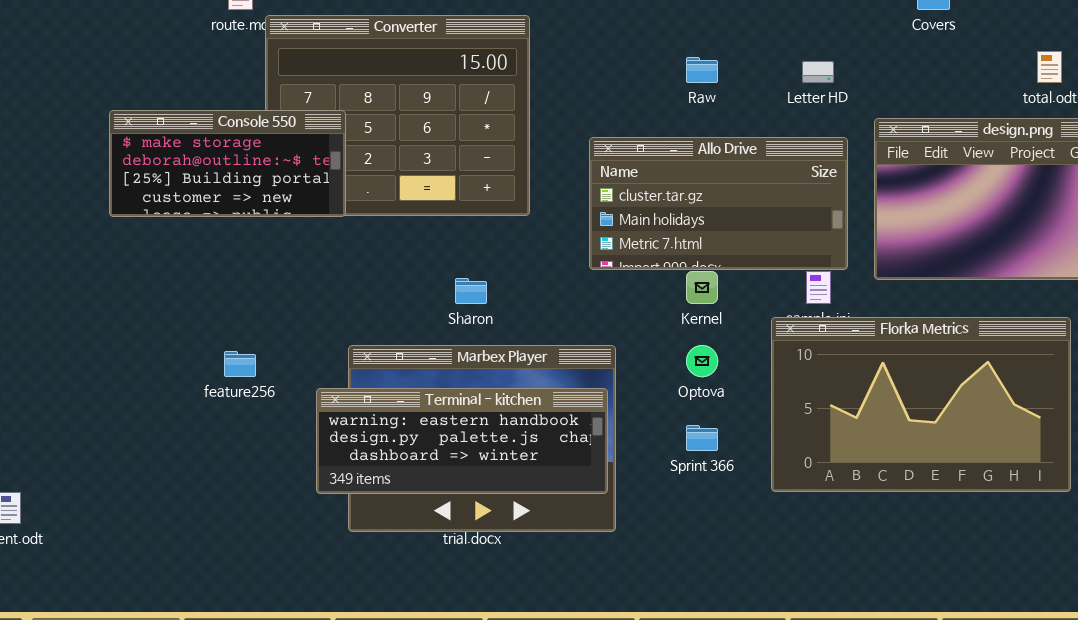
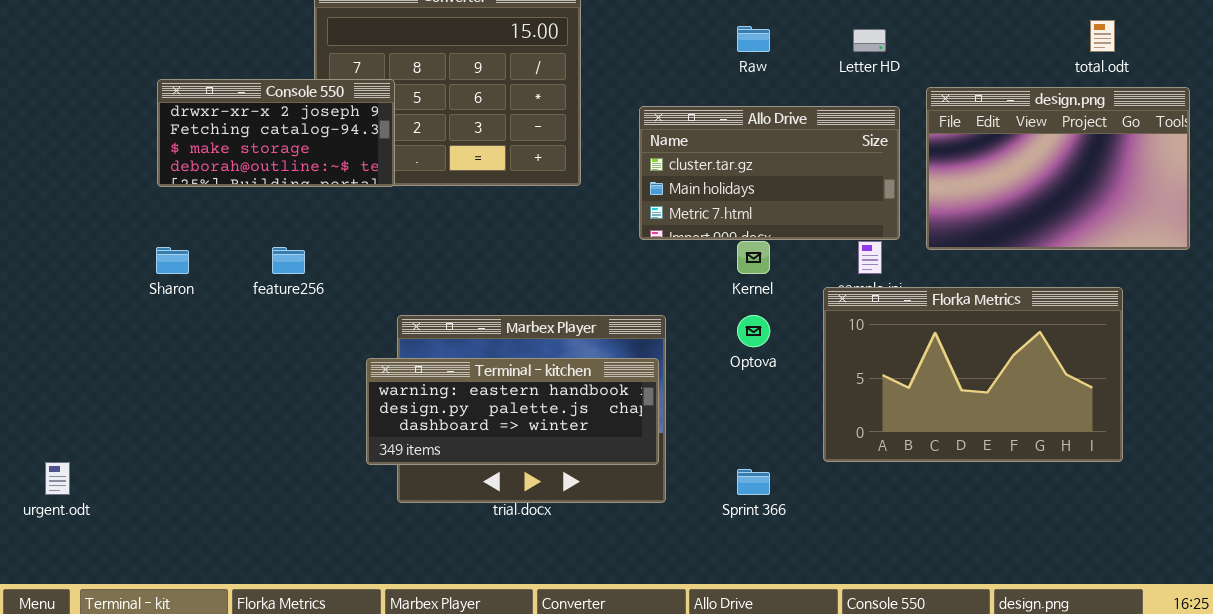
Console 550: [109,110,346,217] -> [157,79,395,187], scrolled up 2 rows
Sharon: [455,278,487,304] -> [156,247,189,274], moved
feature256: [224,351,256,377] -> [272,247,305,274], moved
Sprint 366: [686,425,718,451] -> [737,469,770,495], moved

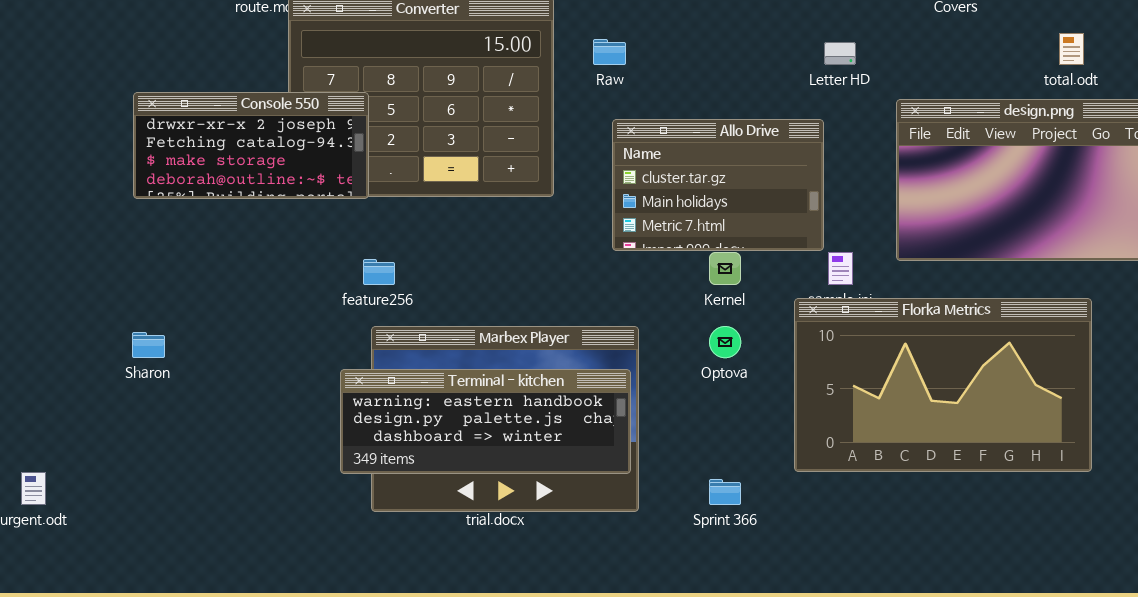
Raw: [737,26,770,52] -> [593,39,626,65], moved
Allo Drive: [639,106,900,240] -> [612,119,824,251], resized
Sharon: [156,247,189,274] -> [132,332,165,358], moved
feature256: [272,247,305,274] -> [363,259,395,285], moved

